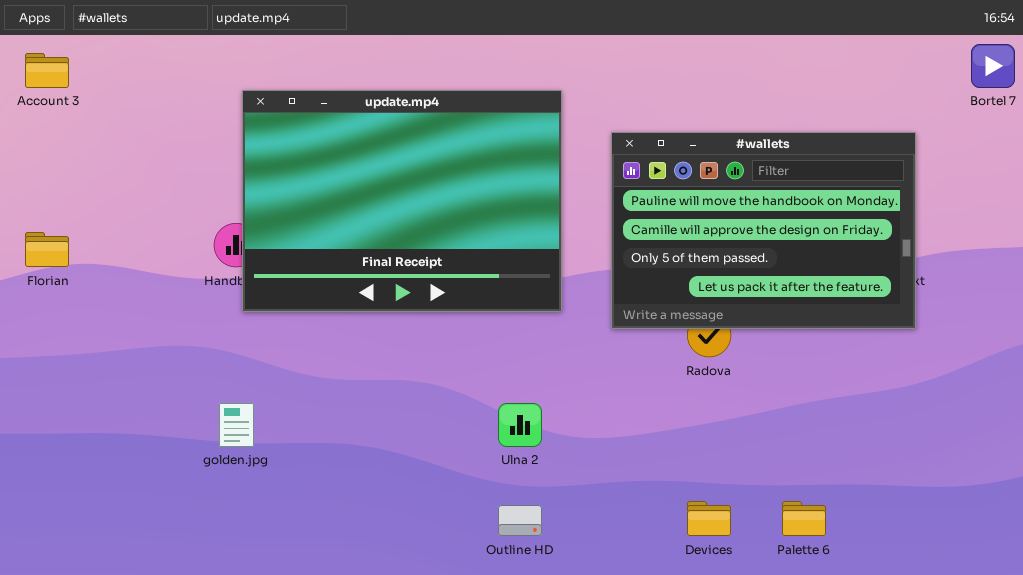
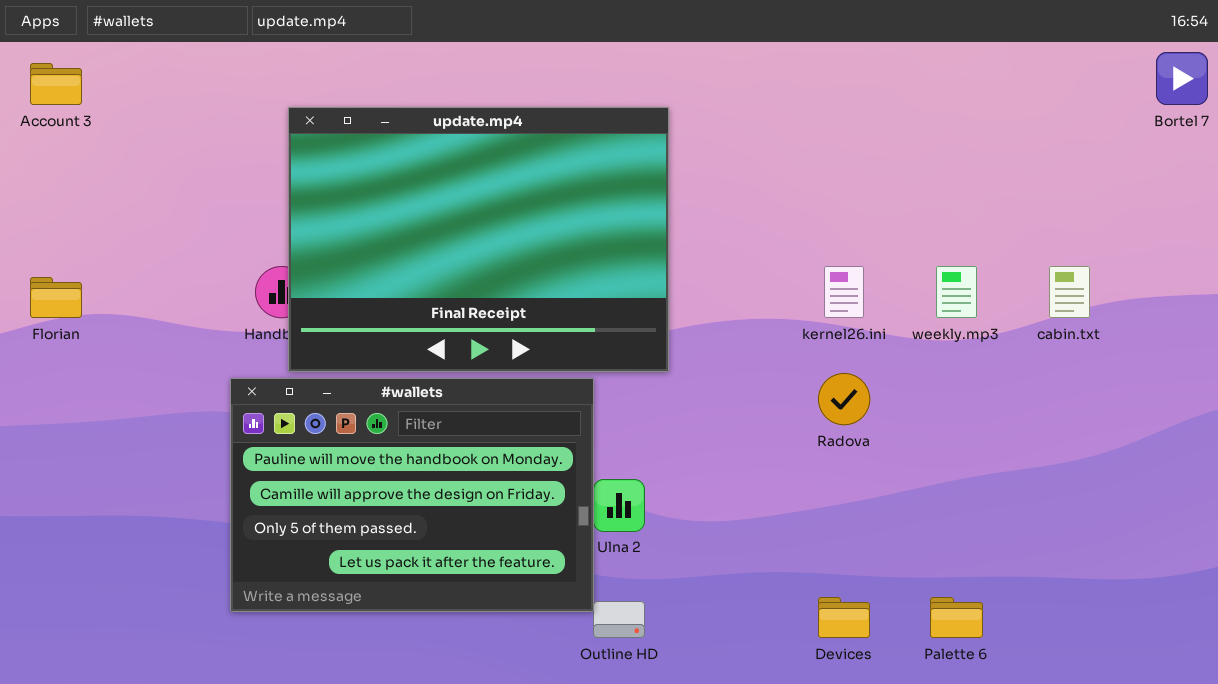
#wallets: [611,132,916,329] -> [230,378,594,612], moved

